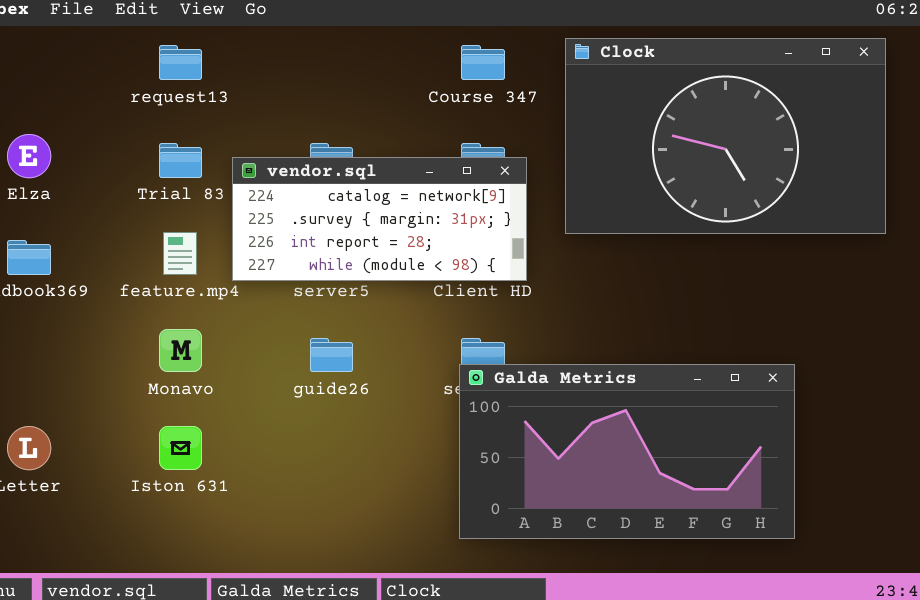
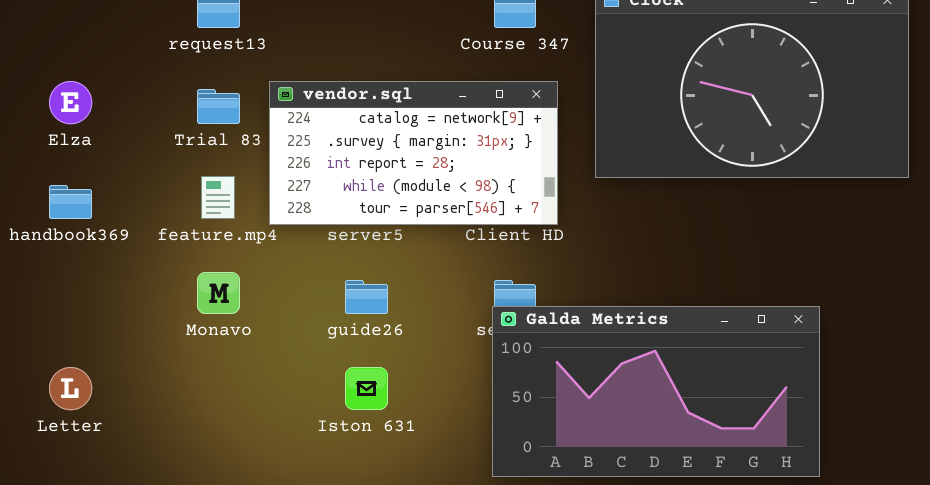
vendor.sql: [232,157,527,281] -> [269,81,558,225], resized
Iston 631: [159,426,202,470] -> [345,367,388,410], moved

